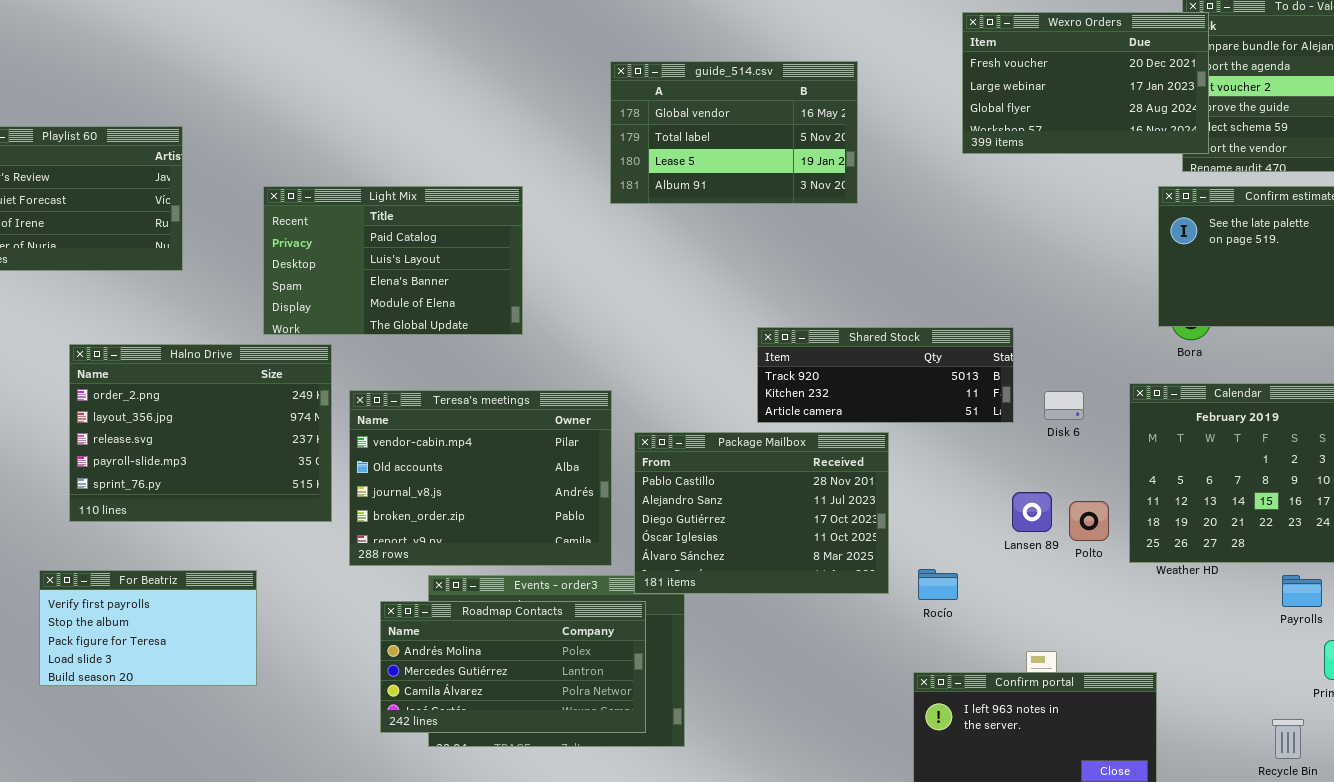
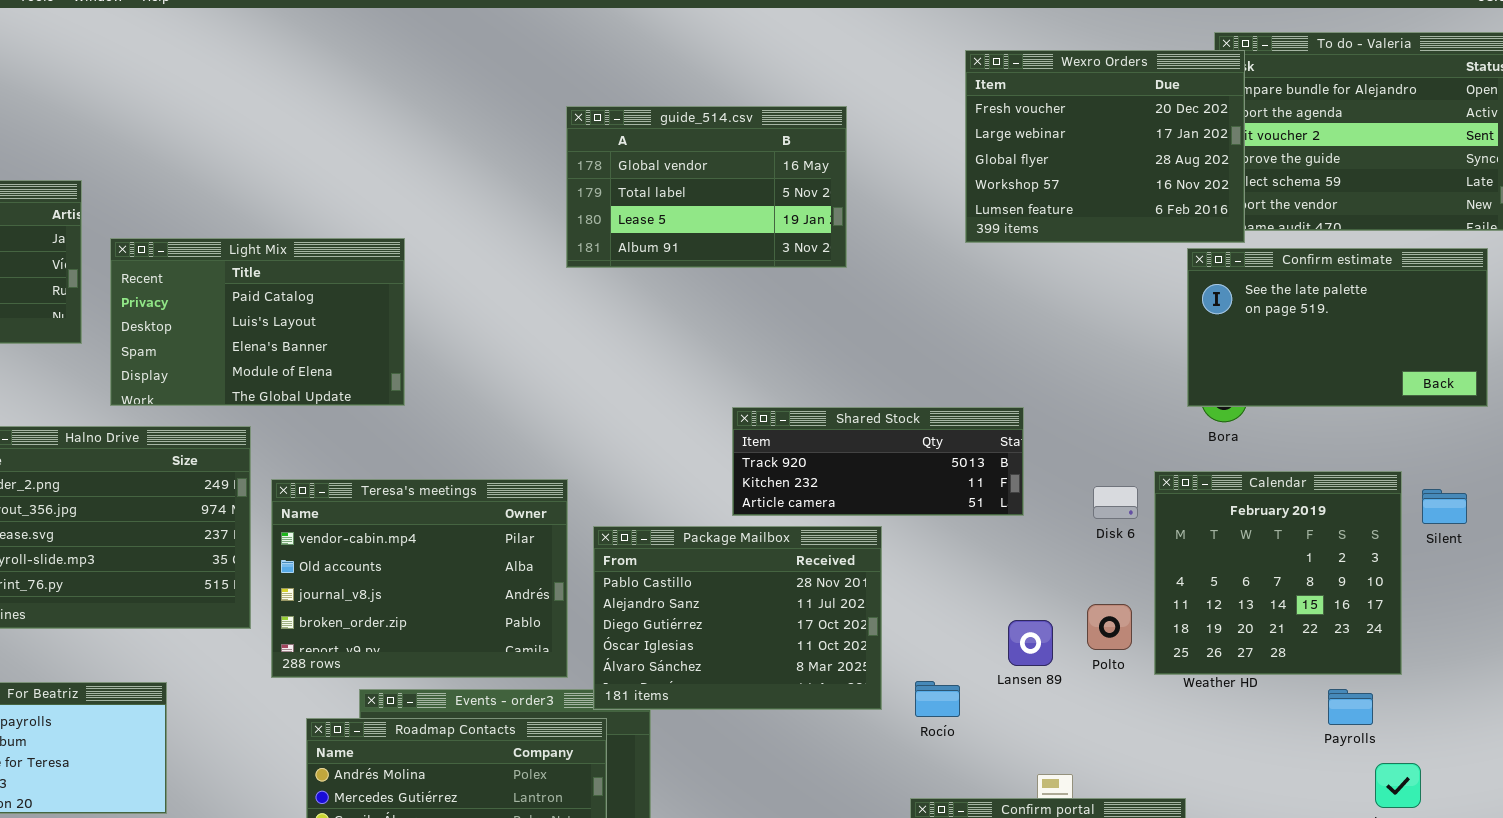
Wexro Orders: [962,12,1209,154] -> [965,50,1245,243], resized
Light Mix: [263,186,523,335] -> [110,238,405,406], moved
Disk 6: [1044,391,1084,420] -> [1093,486,1138,519], moved
Lansen 89: [1012,492,1052,532] -> [1008,620,1053,666], moved

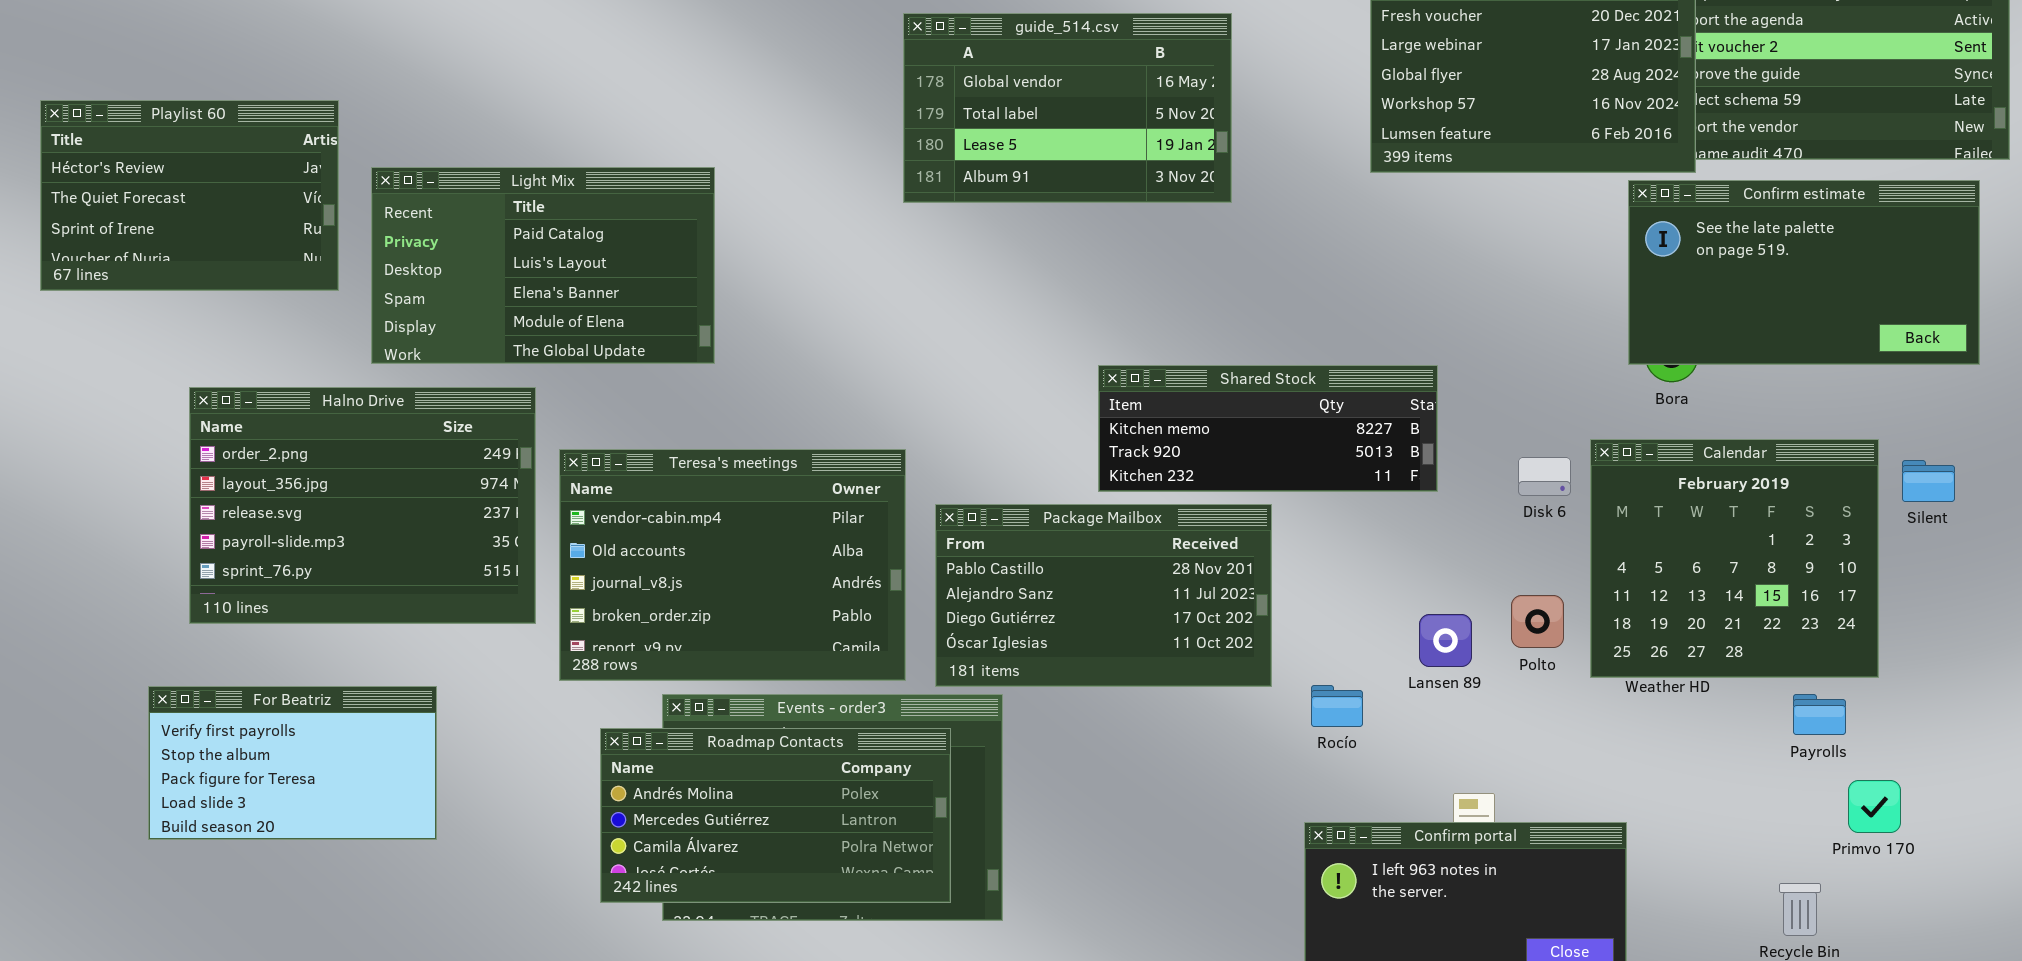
Shared Stock: [732,407,1024,516] -> [1098,365,1438,492], scrolled up 1 row
Package Mailbox: [593,526,882,710] -> [935,504,1272,687], resized

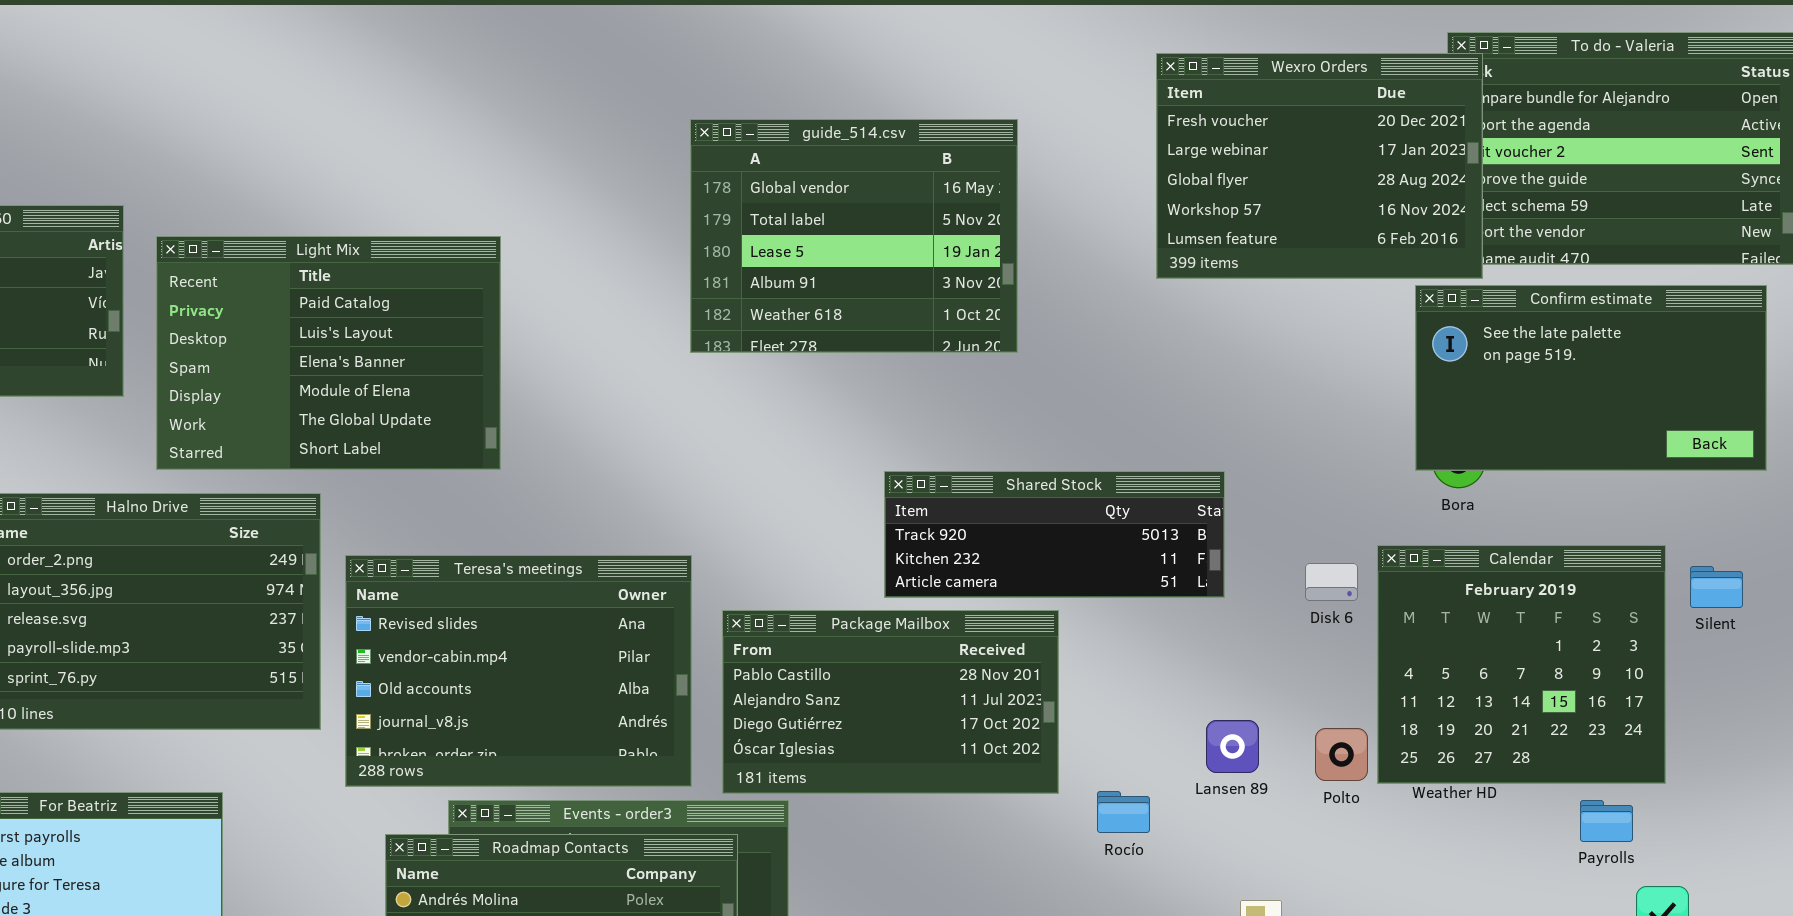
guide_514.csv: [903,13,1232,203] -> [690,119,1018,353], resized
Light Mix: [371,167,715,364] -> [156,236,501,470], resized
Shared Stock: [1098,365,1438,492] -> [884,471,1225,598], scrolled down 1 row
Teresa's meetings: [559,449,906,681] -> [345,555,692,787], scrolled up 1 row
Polto: [1511,595,1564,648] -> [1315,728,1368,781], moved

